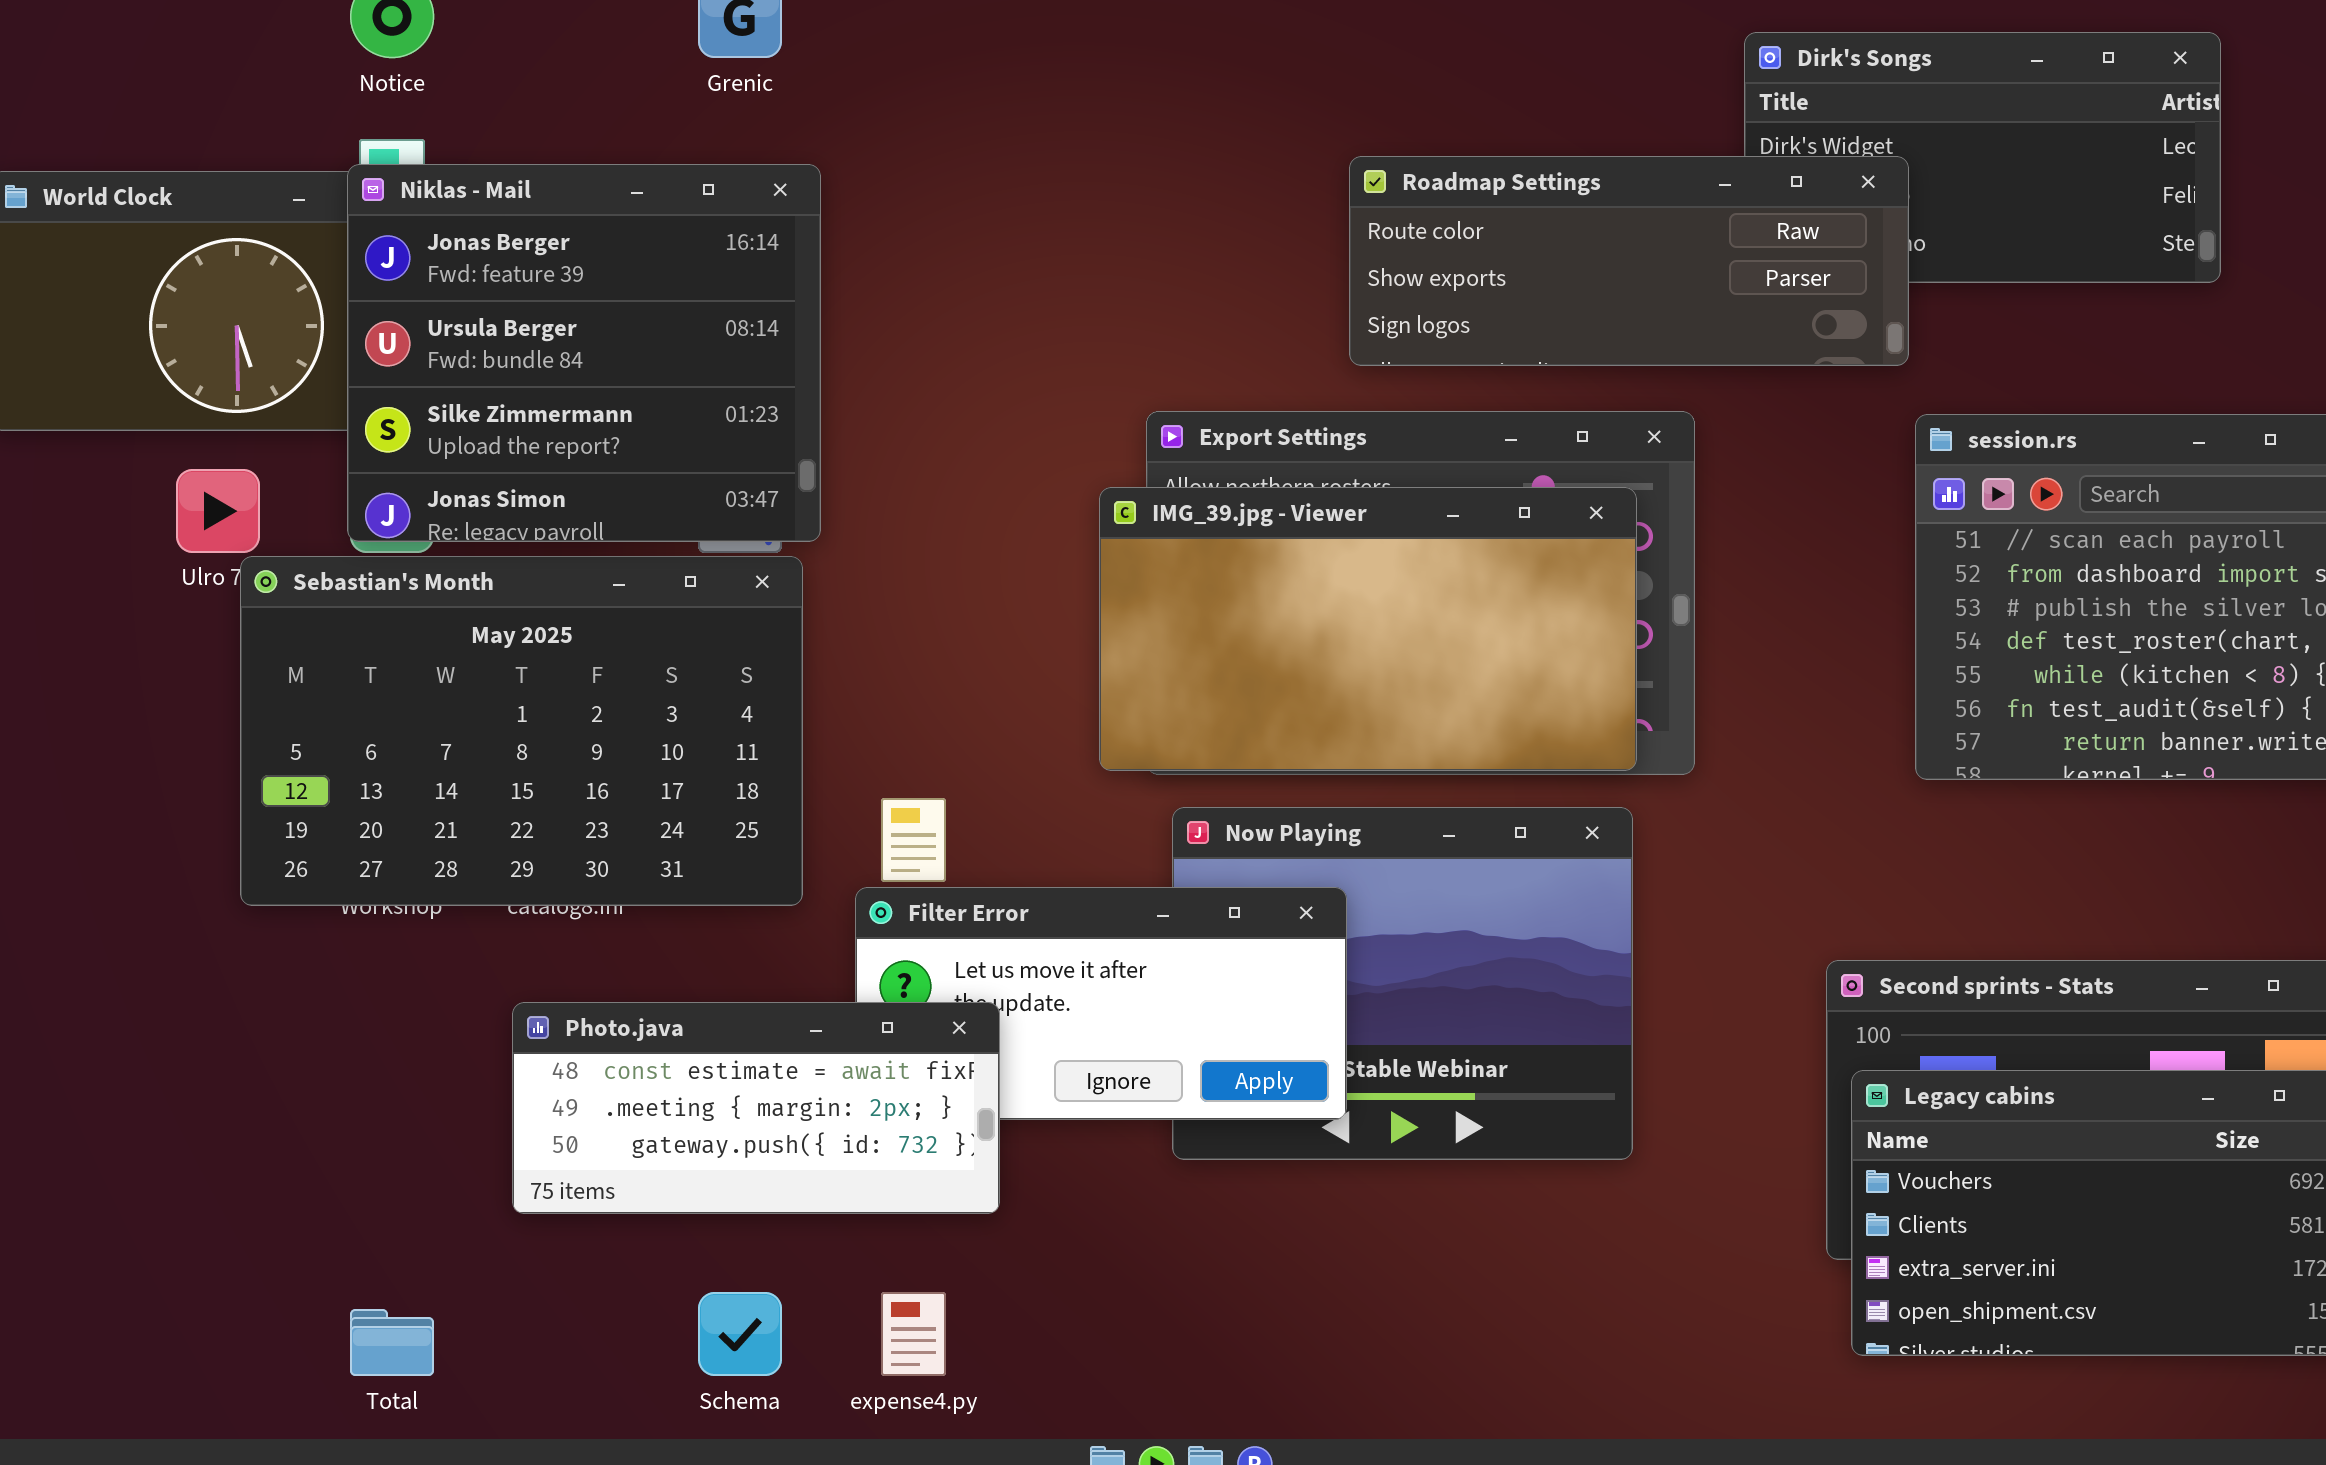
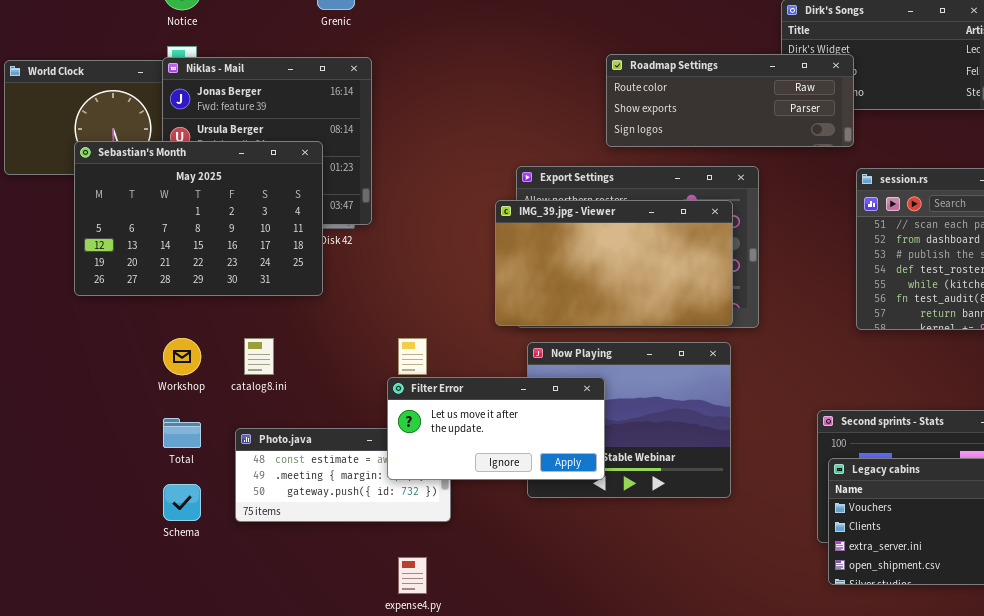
Sebastian's Month: [240,556,803,906] -> [74,141,323,296], moved
Filter Error: [855,887,1347,1120] -> [387,377,605,480], raised
Schema: [698,1292,782,1376] -> [163,484,201,521], moved
Total: [350,1309,434,1376] -> [163,418,201,448], moved

